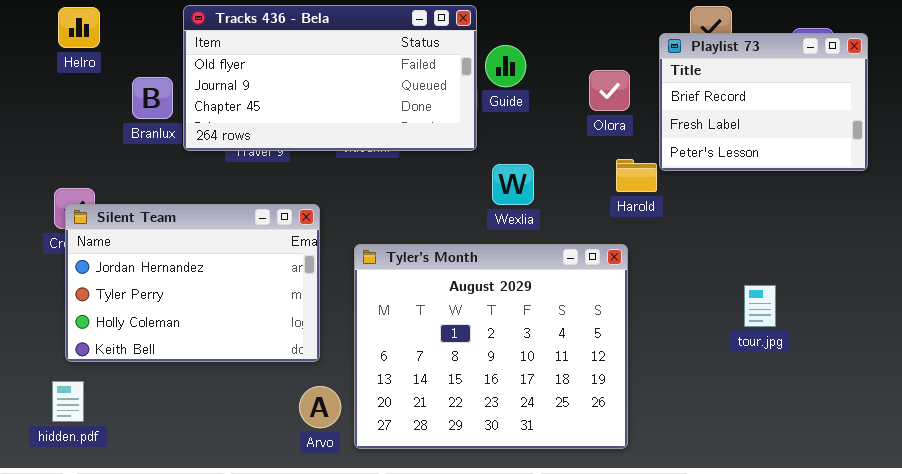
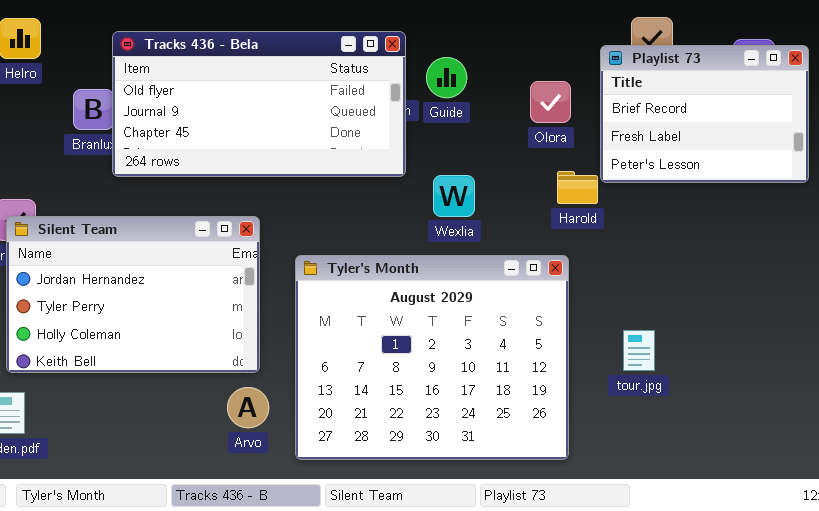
Tracks 436 - Bela: [183,5,477,151] -> [112,31,406,177], moved
tour.jpg: [744,285,776,327] -> [623,330,655,371], moved
Arvo: [299,386,341,428] -> [227,387,269,428], moved

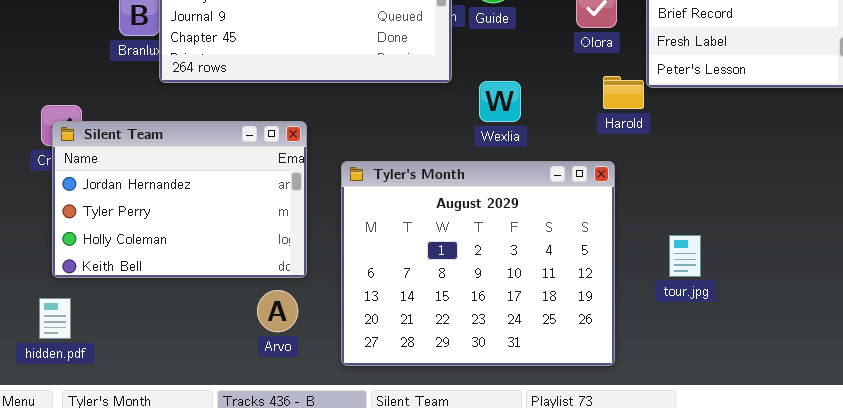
Arvo: [227,387,269,428] -> [257,290,298,332], moved

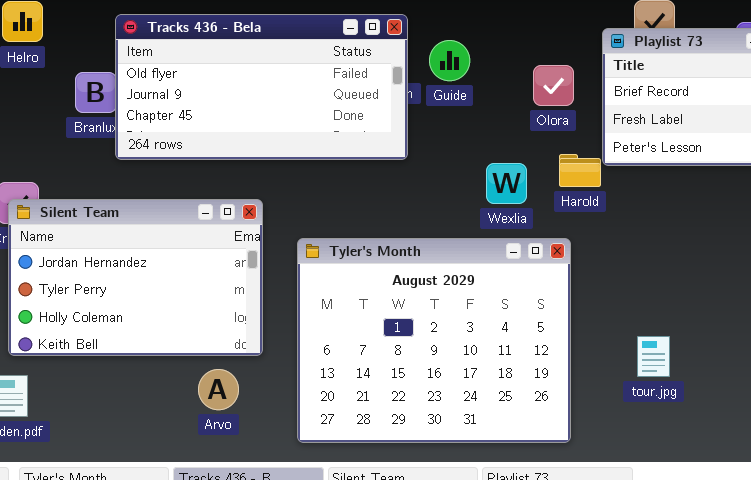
Wexlia: [479,81,521,122] -> [486,163,527,204], moved
tour.jpg: [669,235,701,277] -> [637,336,670,377], moved
Arvo: [257,290,298,332] -> [198,369,239,410], moved

